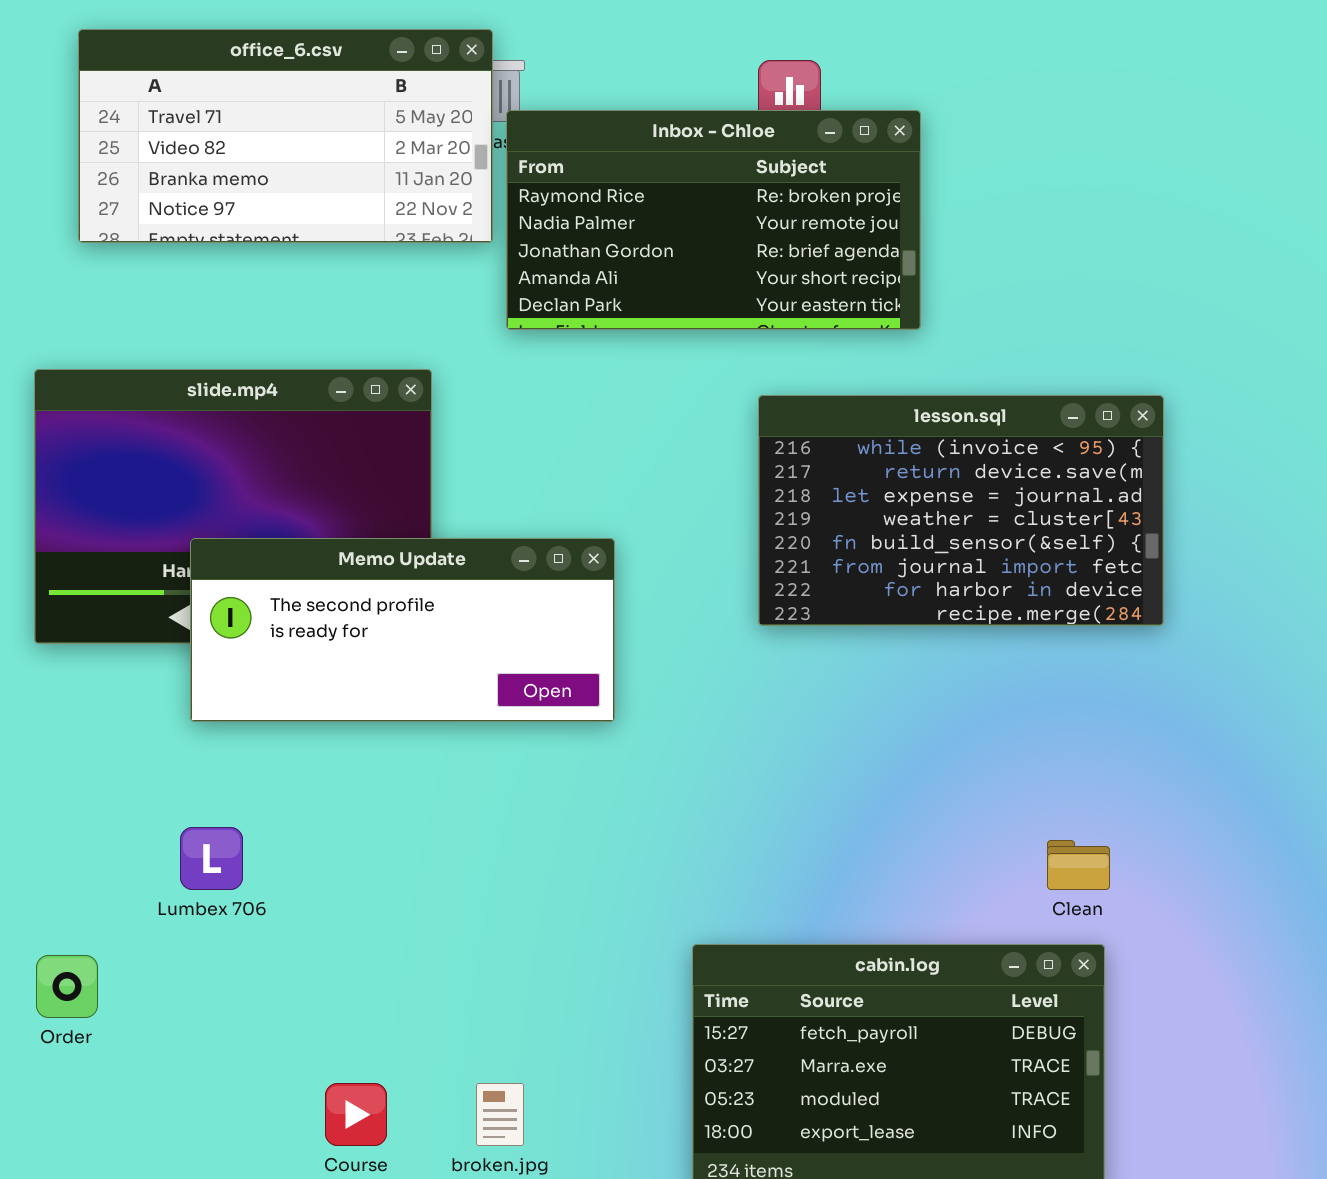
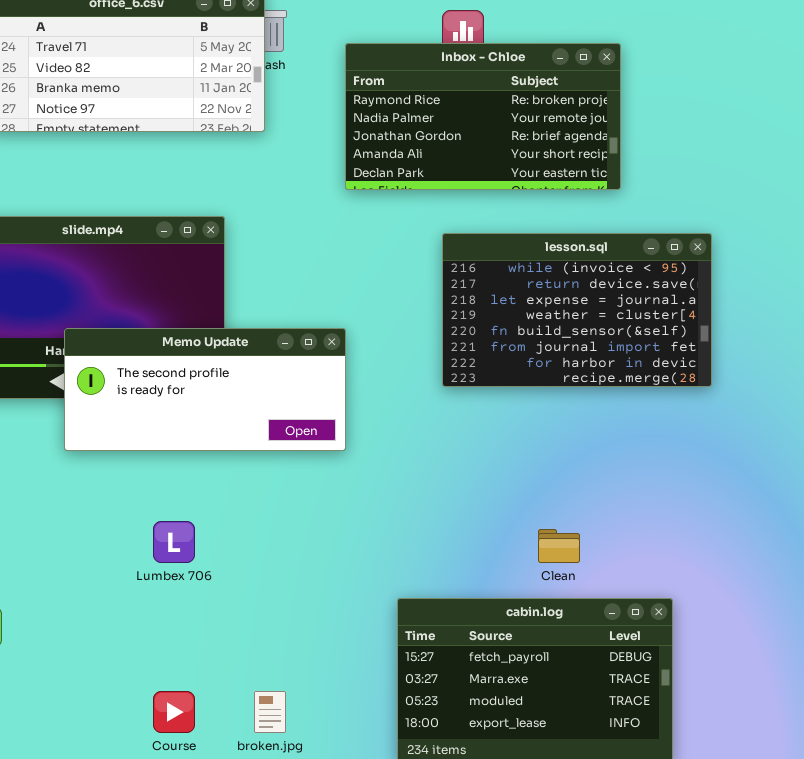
Inbox - Chloe: [506,110,921,330] -> [345,43,621,190], moved
Lumbex 706: [180,827,243,890] -> [153,521,195,563], moved
Clean: [1047,840,1110,890] -> [538,529,580,563], moved

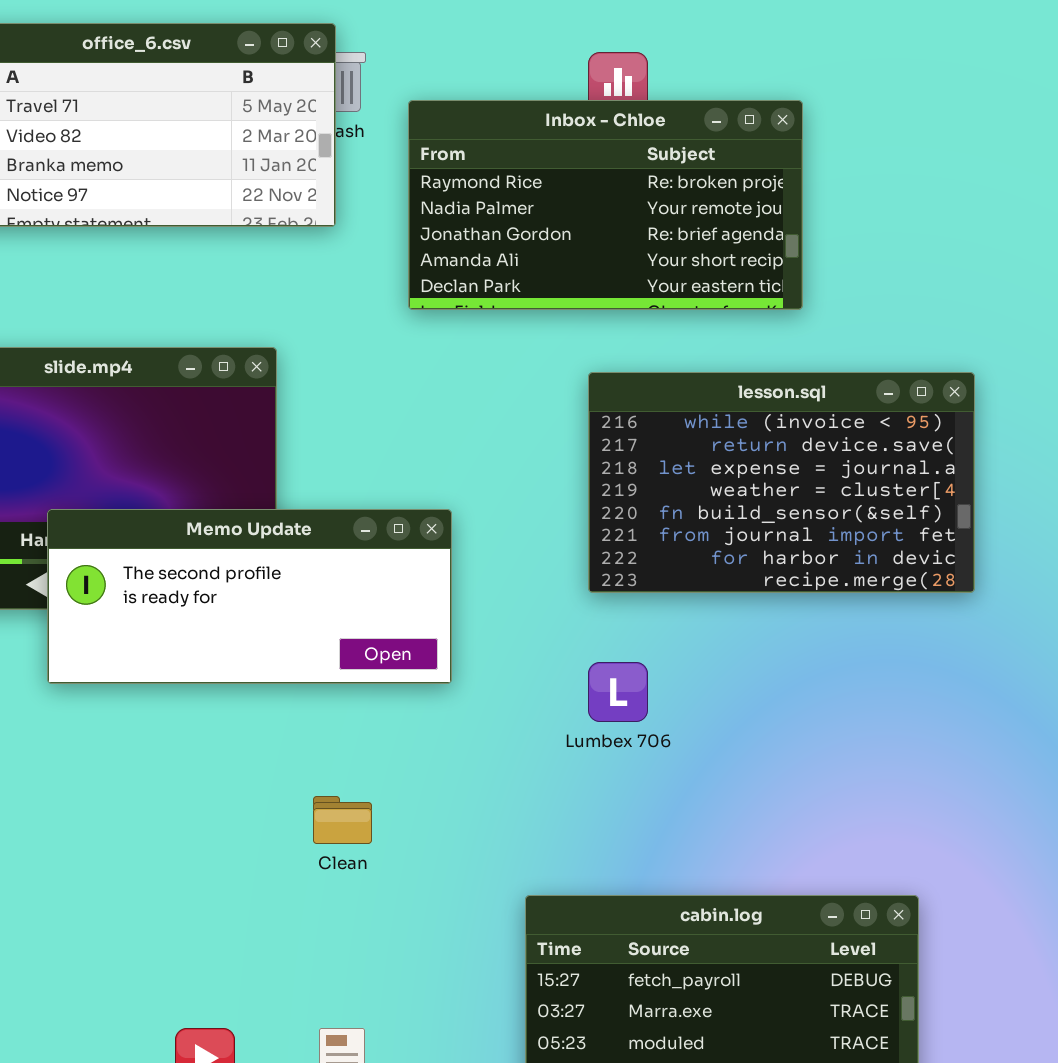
Inbox - Chloe: [345,43,621,190] -> [408,100,803,310], moved
Lumbex 706: [153,521,195,563] -> [588,662,648,722], moved
Clean: [538,529,580,563] -> [313,796,372,844], moved

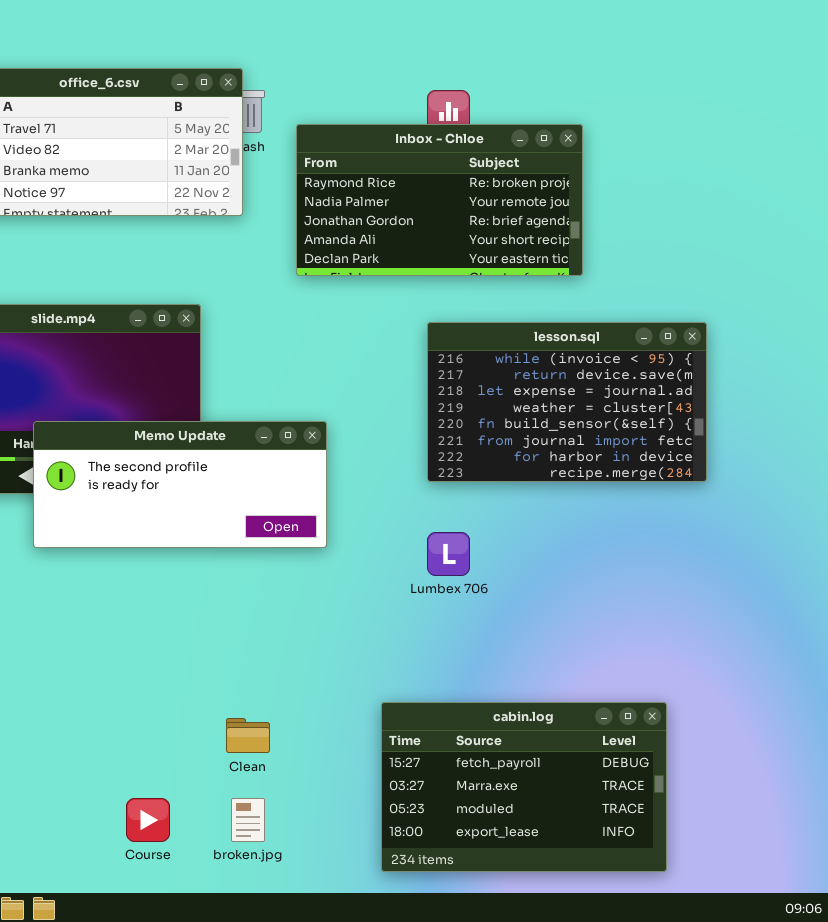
Clean: [313,796,372,844] -> [226,718,270,753], moved

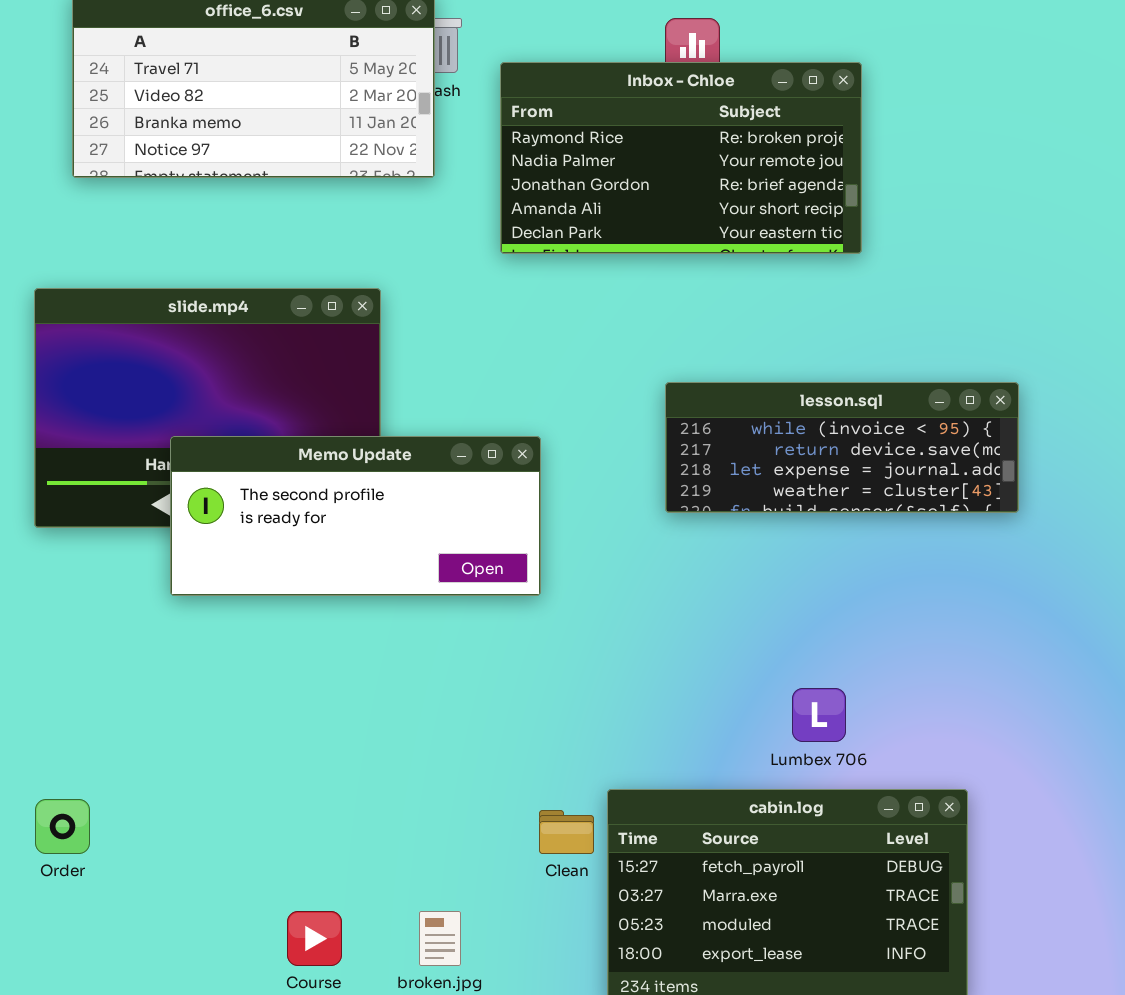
lesson.sql: [427,322,707,482] -> [665,382,1019,513], resized
Lumbex 706: [427,532,470,576] -> [792,688,846,742], moved
Clean: [226,718,270,753] -> [539,810,594,854], moved

